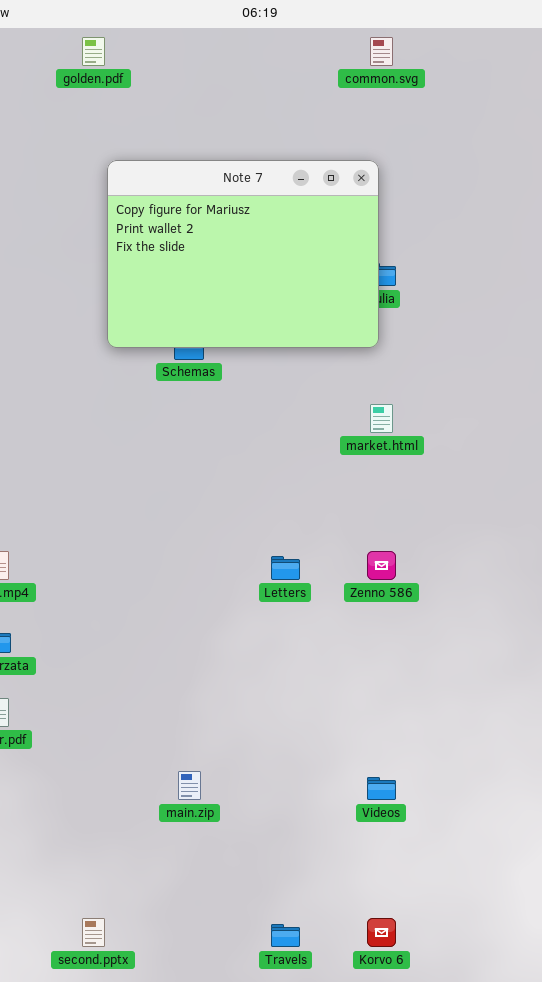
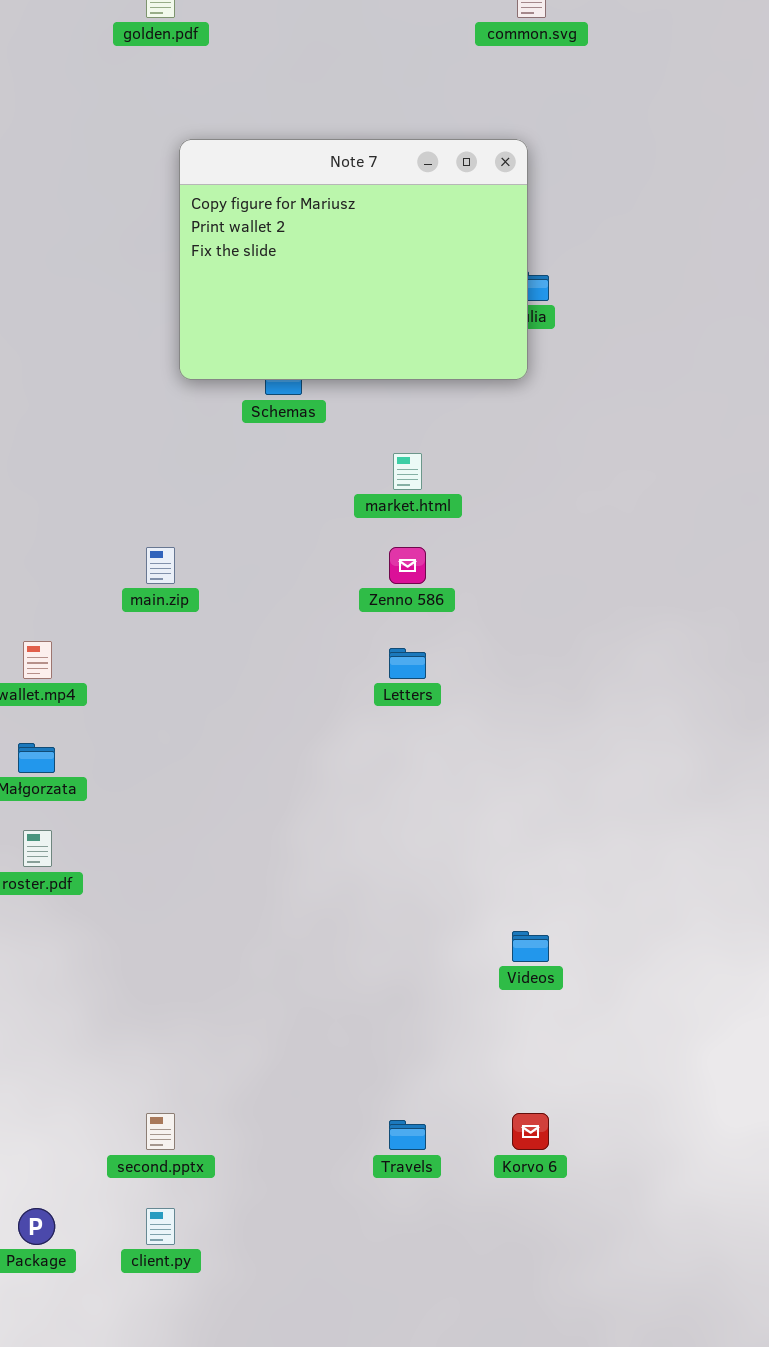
market.html: [370,404,393,433] -> [393,453,422,490], moved
Zenno 586: [367,551,396,580] -> [389,547,426,584], moved
main.zip: [178,771,201,800] -> [146,547,175,584], moved

